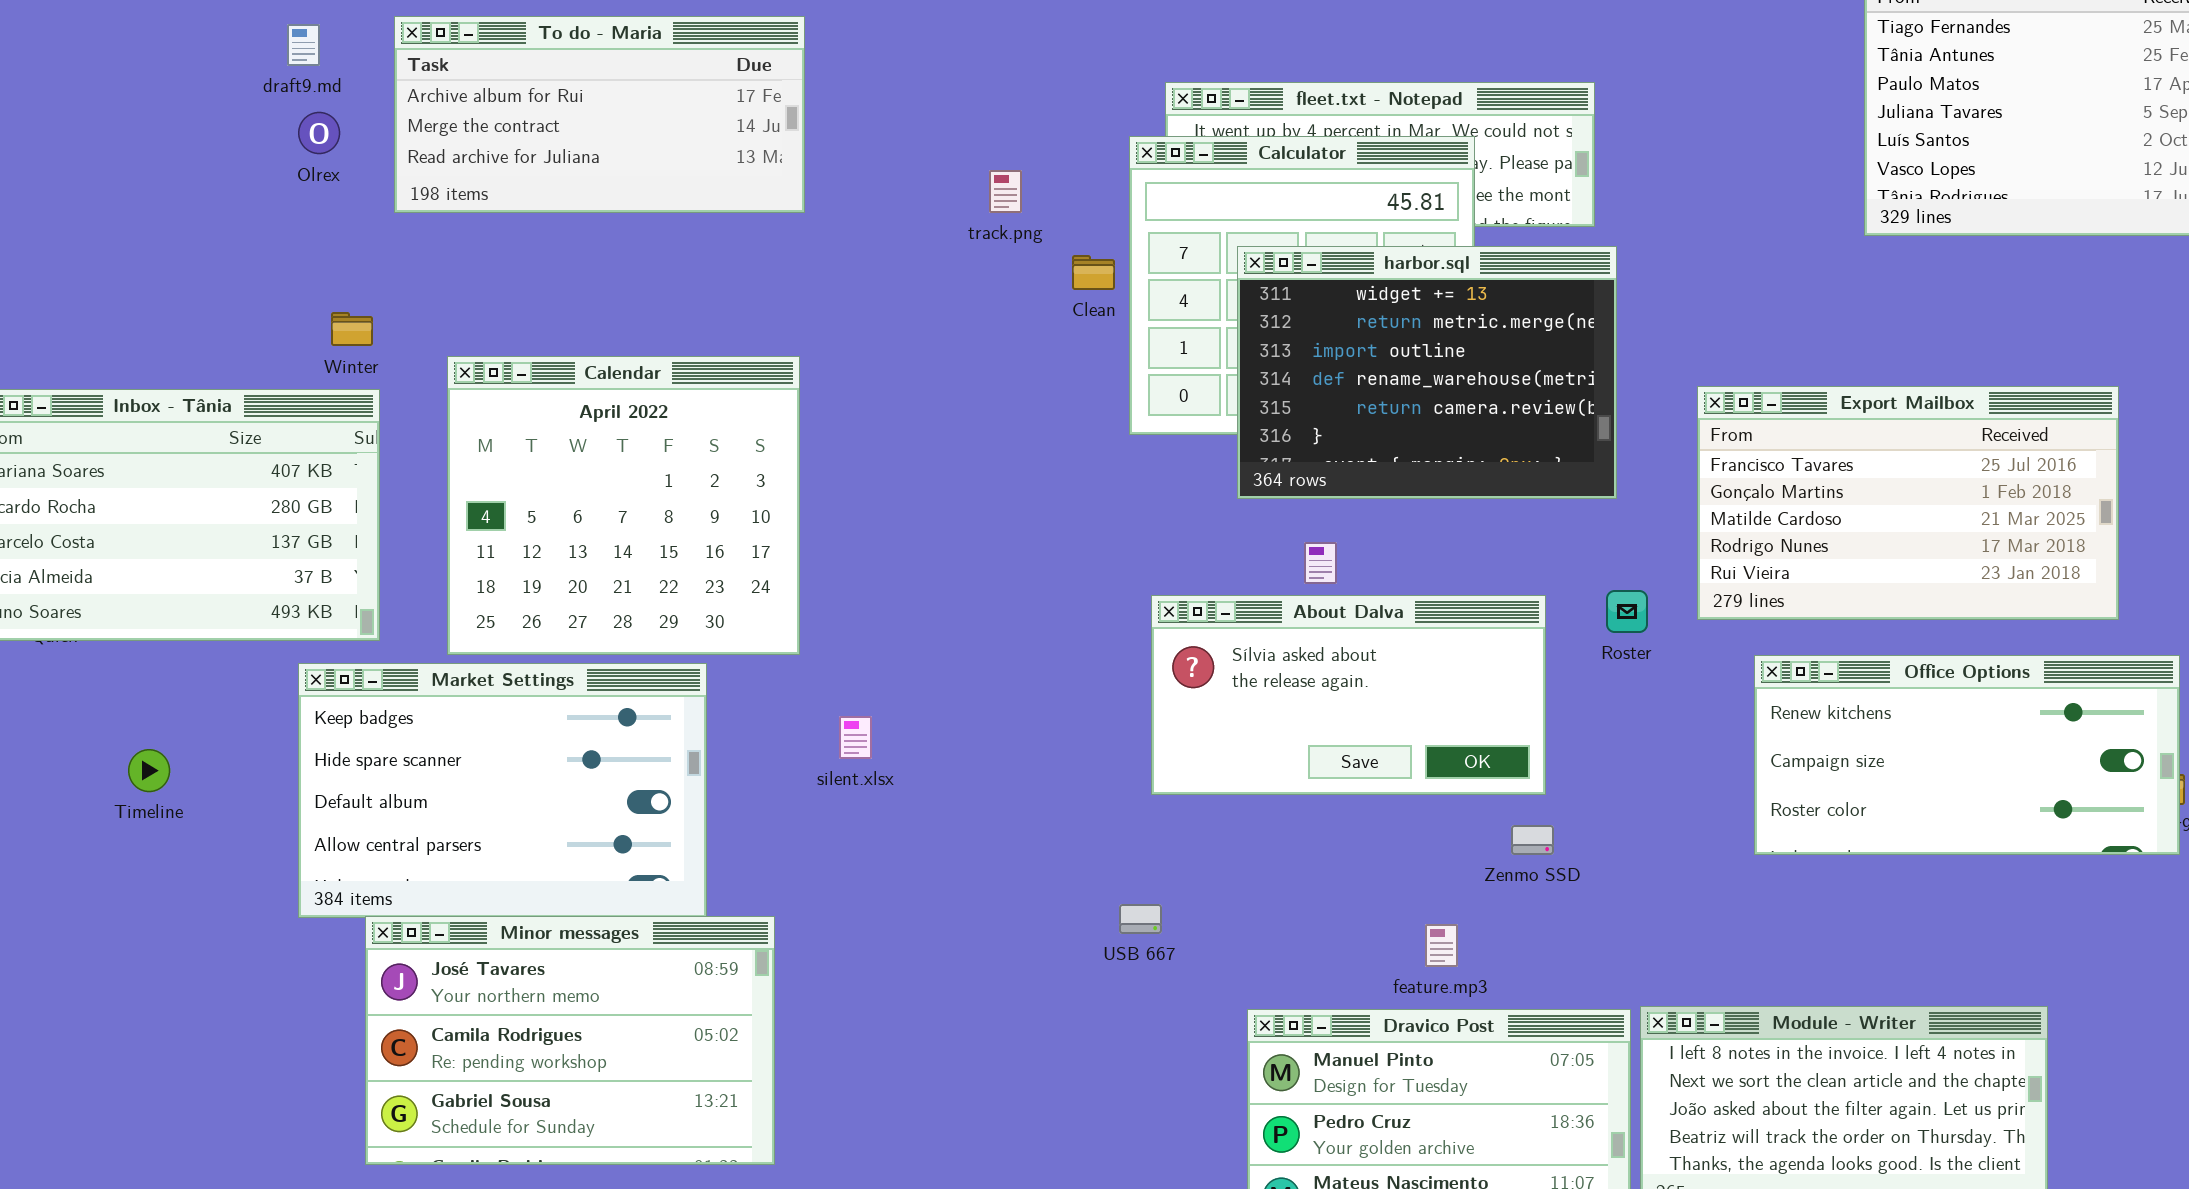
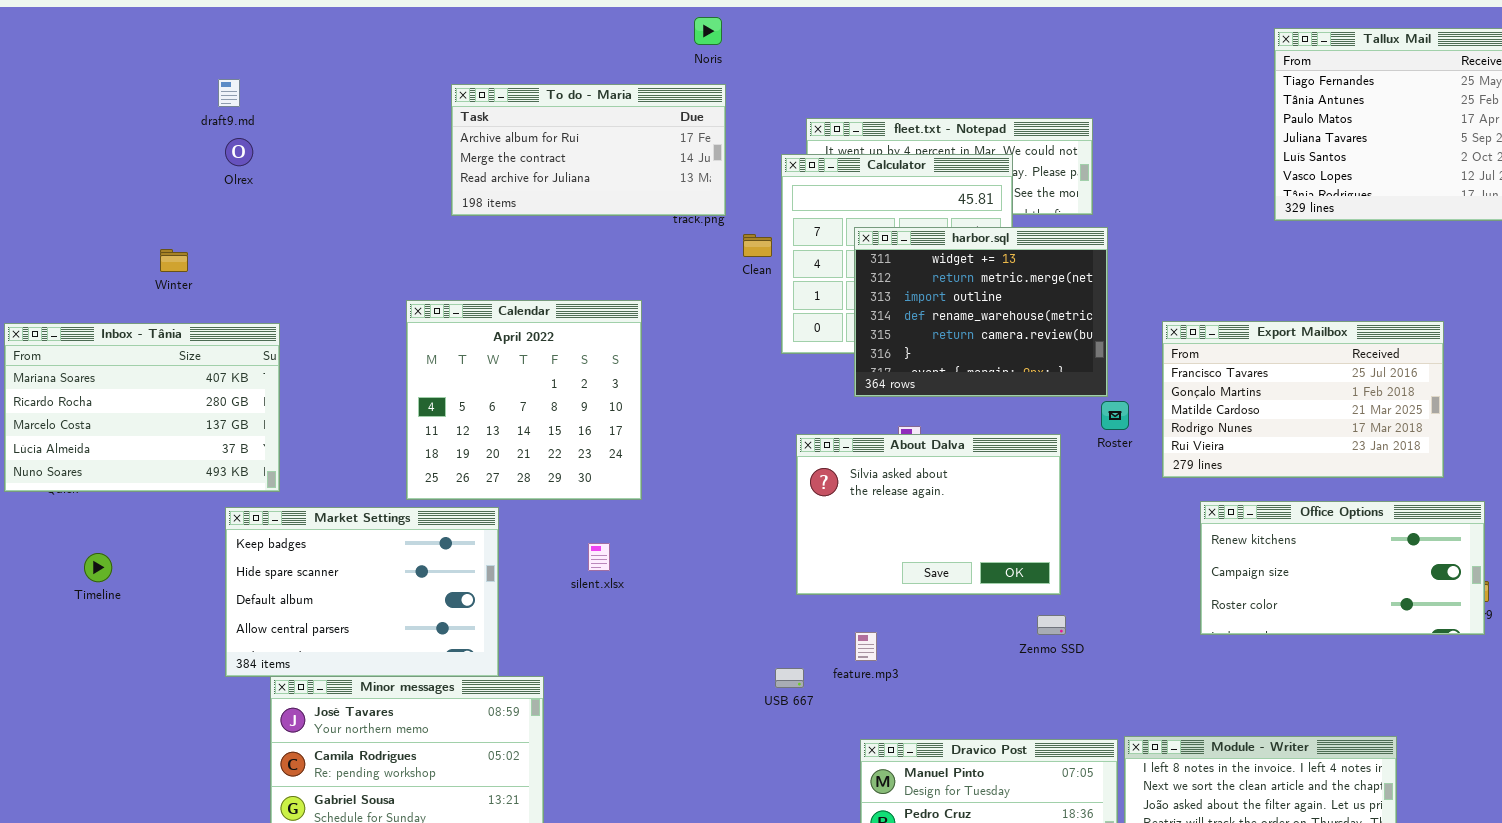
To do - Maria: [394,16,805,213] -> [451,84,726,216], moved
Winter: [331,312,373,346] -> [160,249,188,272], moved
Calendar: [447,356,800,655] -> [406,300,642,500], moved
Roster: [1606,590,1648,633] -> [1101,401,1129,430], moved
About Dalva: [1151,595,1546,795] -> [796,434,1061,595], resized
Timeline: [128,749,170,792] -> [84,553,112,582], moved
feature.mp3: [1425,924,1458,967] -> [855,632,877,661], moved

